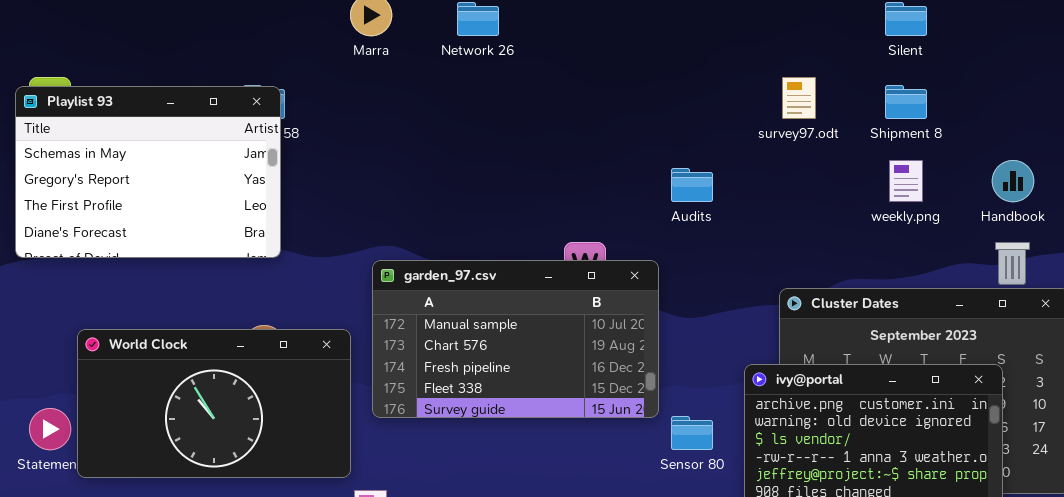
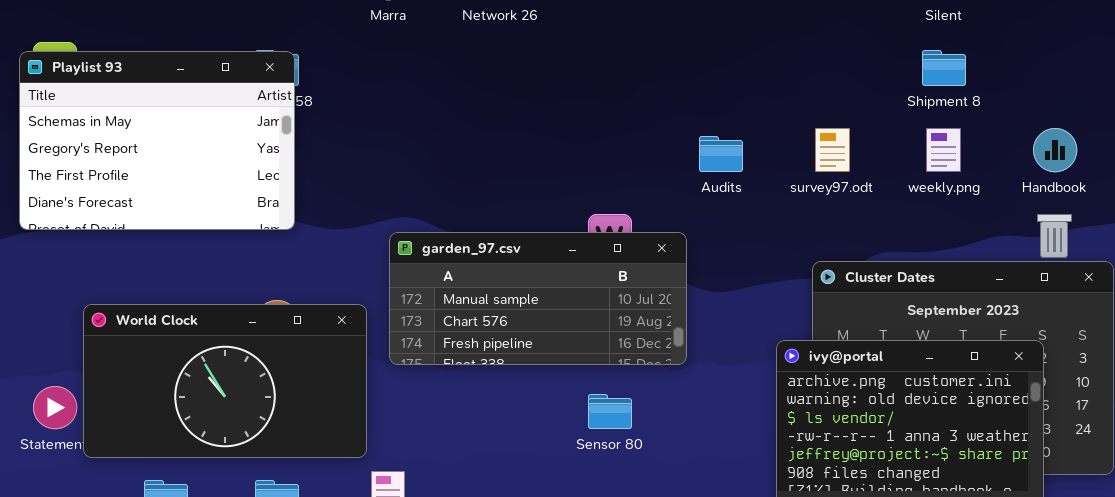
survey97.odt: [782,77,816,119] -> [815,128,850,172], moved
garden_97.csv: [372,260,659,418] -> [389,232,687,365], resized
Sensor 80: [671,416,713,450] -> [588,394,632,429], moved

